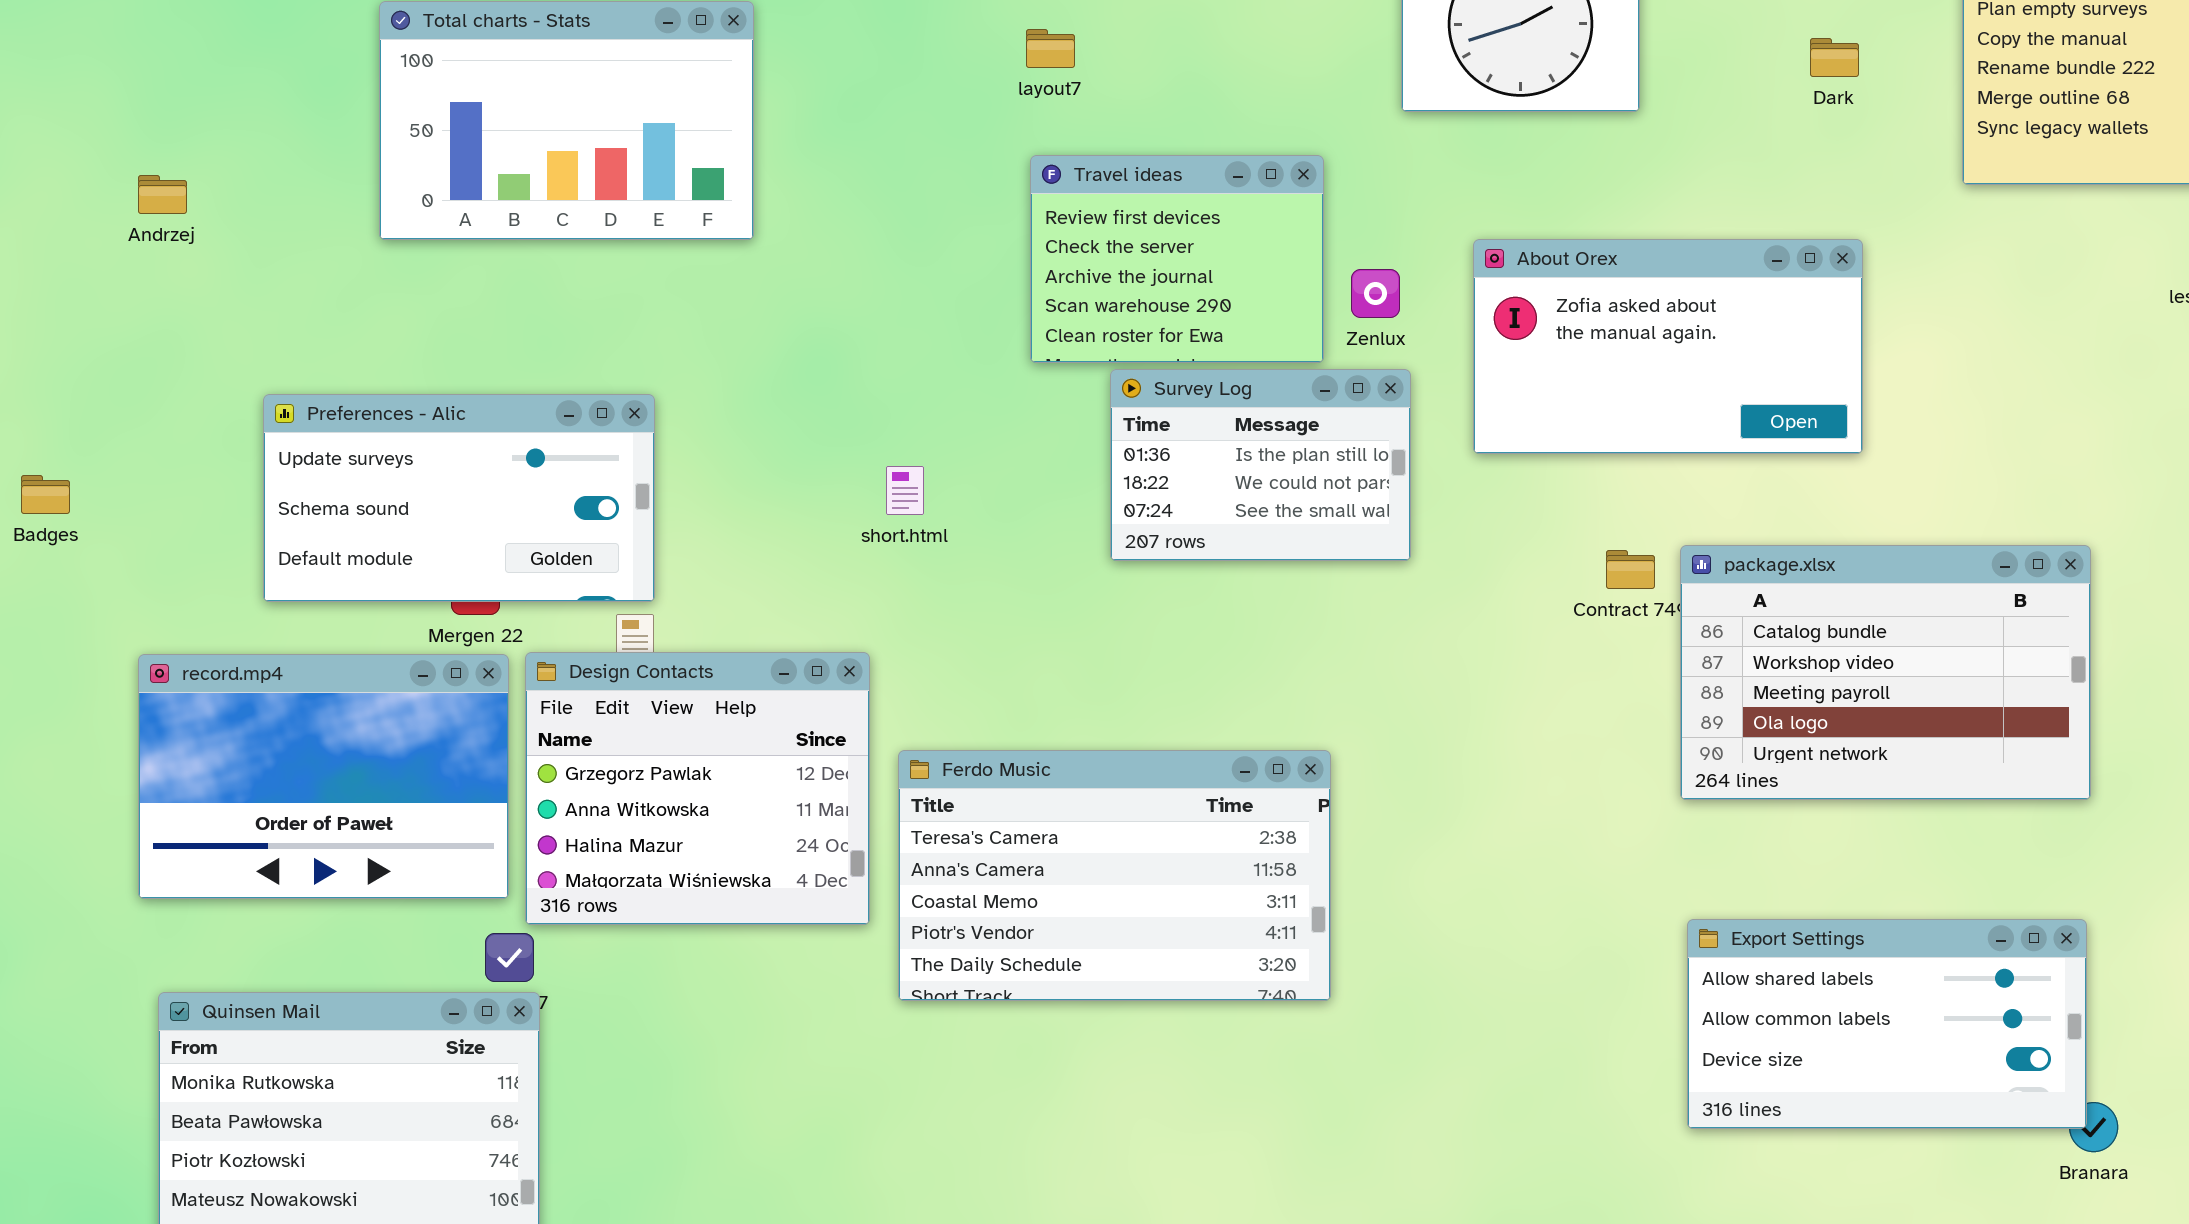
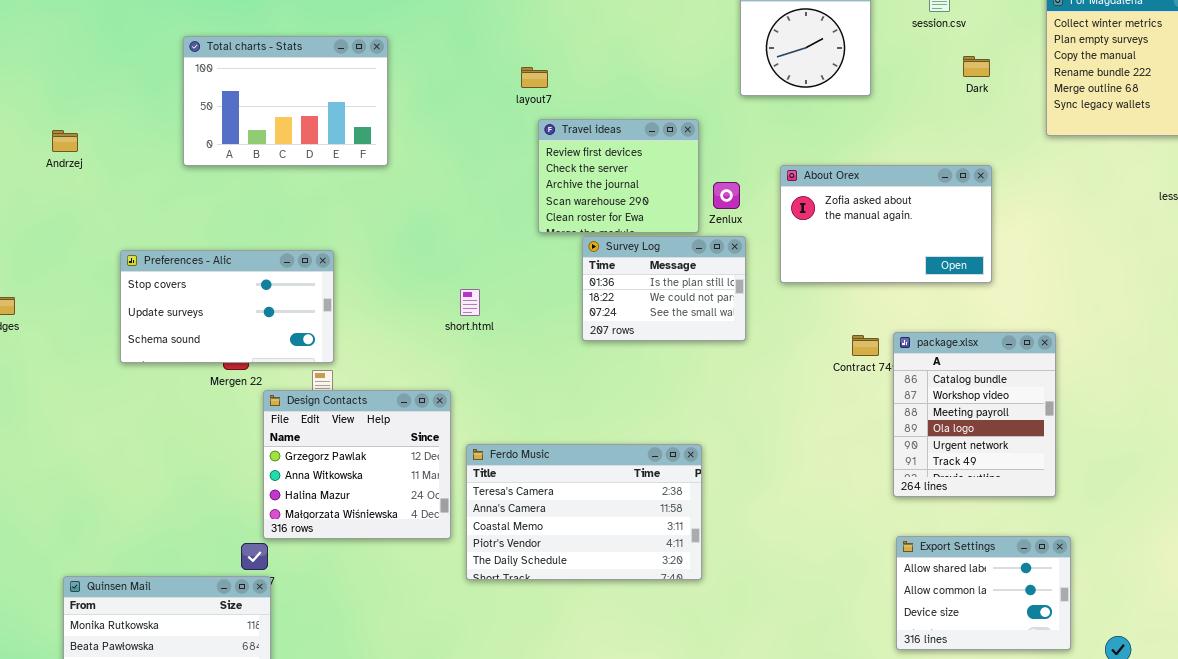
layout7: [1026,29,1075,68] -> [521,67,548,88], moved
Preferences - Alic: [263,394,655,602] -> [120,250,334,363], scrolled up 1 row
package.xlsx: [1680,545,2091,800] -> [893,332,1056,497], resized
record.mp4: [138,654,509,899] -> none, closed
Export Settings: [1687,919,2087,1129] -> [896,536,1071,650], resized

